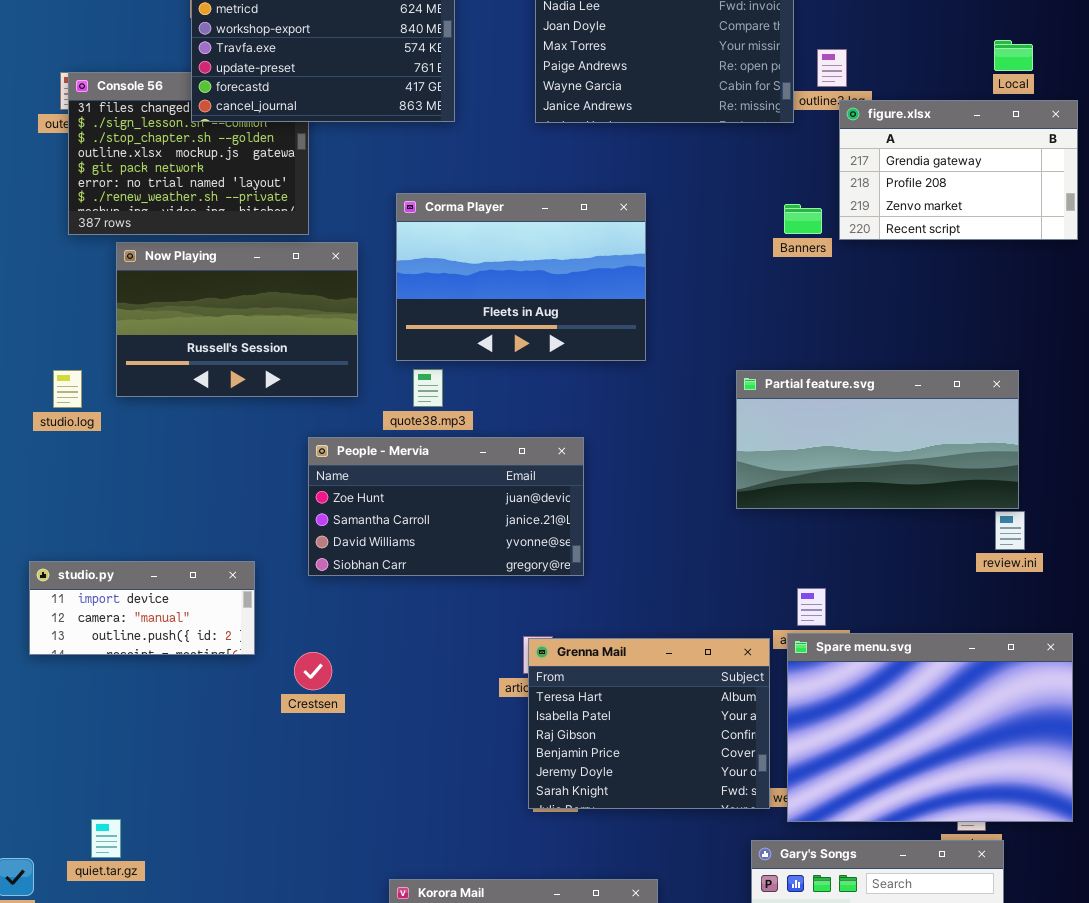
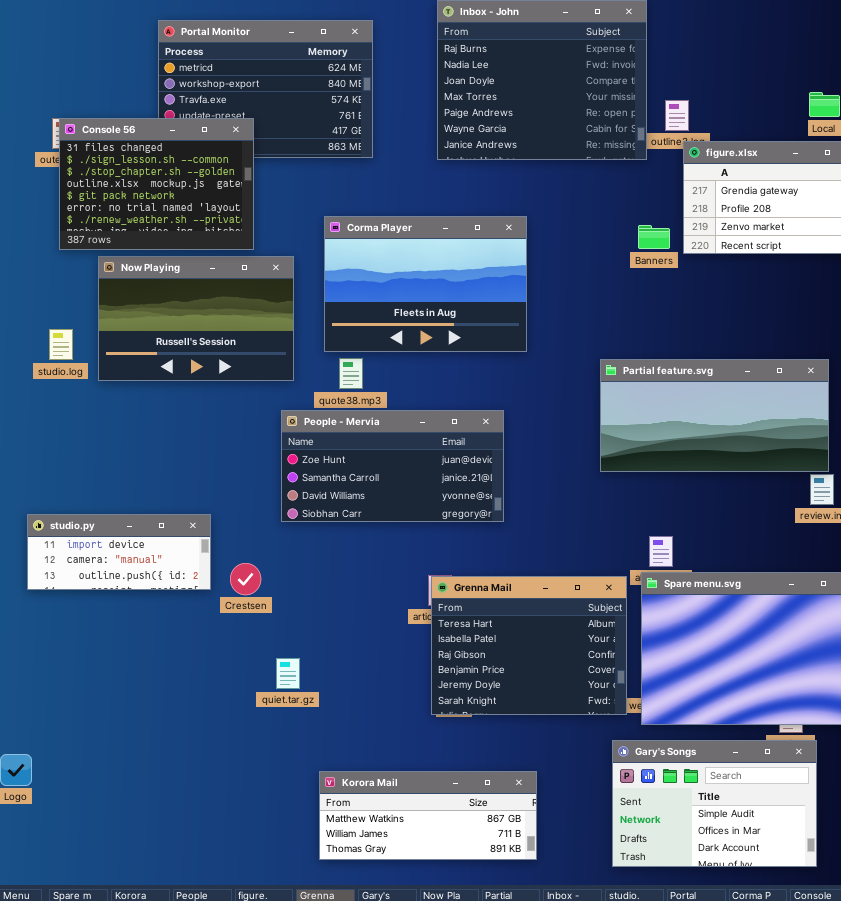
Console 56: [68,72,309,235] -> [59,118,254,250], raised
studio.log: [53,370,82,408] -> [49,329,73,360], moved
People - Mervia: [308,437,584,576] -> [281,410,504,522], moved
Crestsen: [294,652,332,690] -> [230,563,261,595], moved
quiet.tar.gz: [91,819,121,858] -> [276,658,300,689], moved

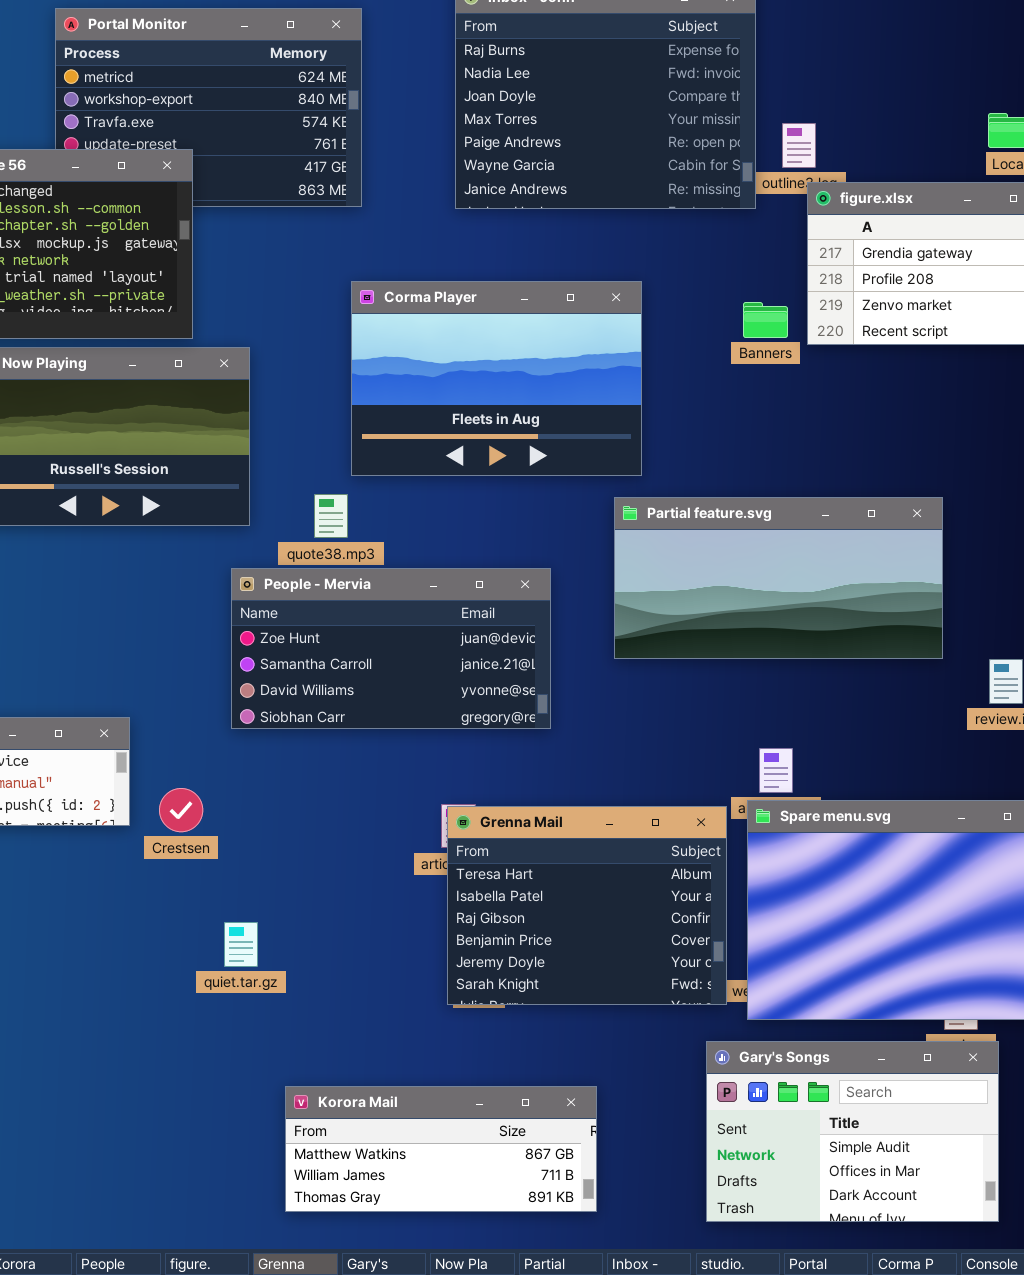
Corma Player: [324,216,527,352] -> [351,281,642,476], moved
Partial feature.svg: [600,359,829,472] -> [614,497,943,659], moved

